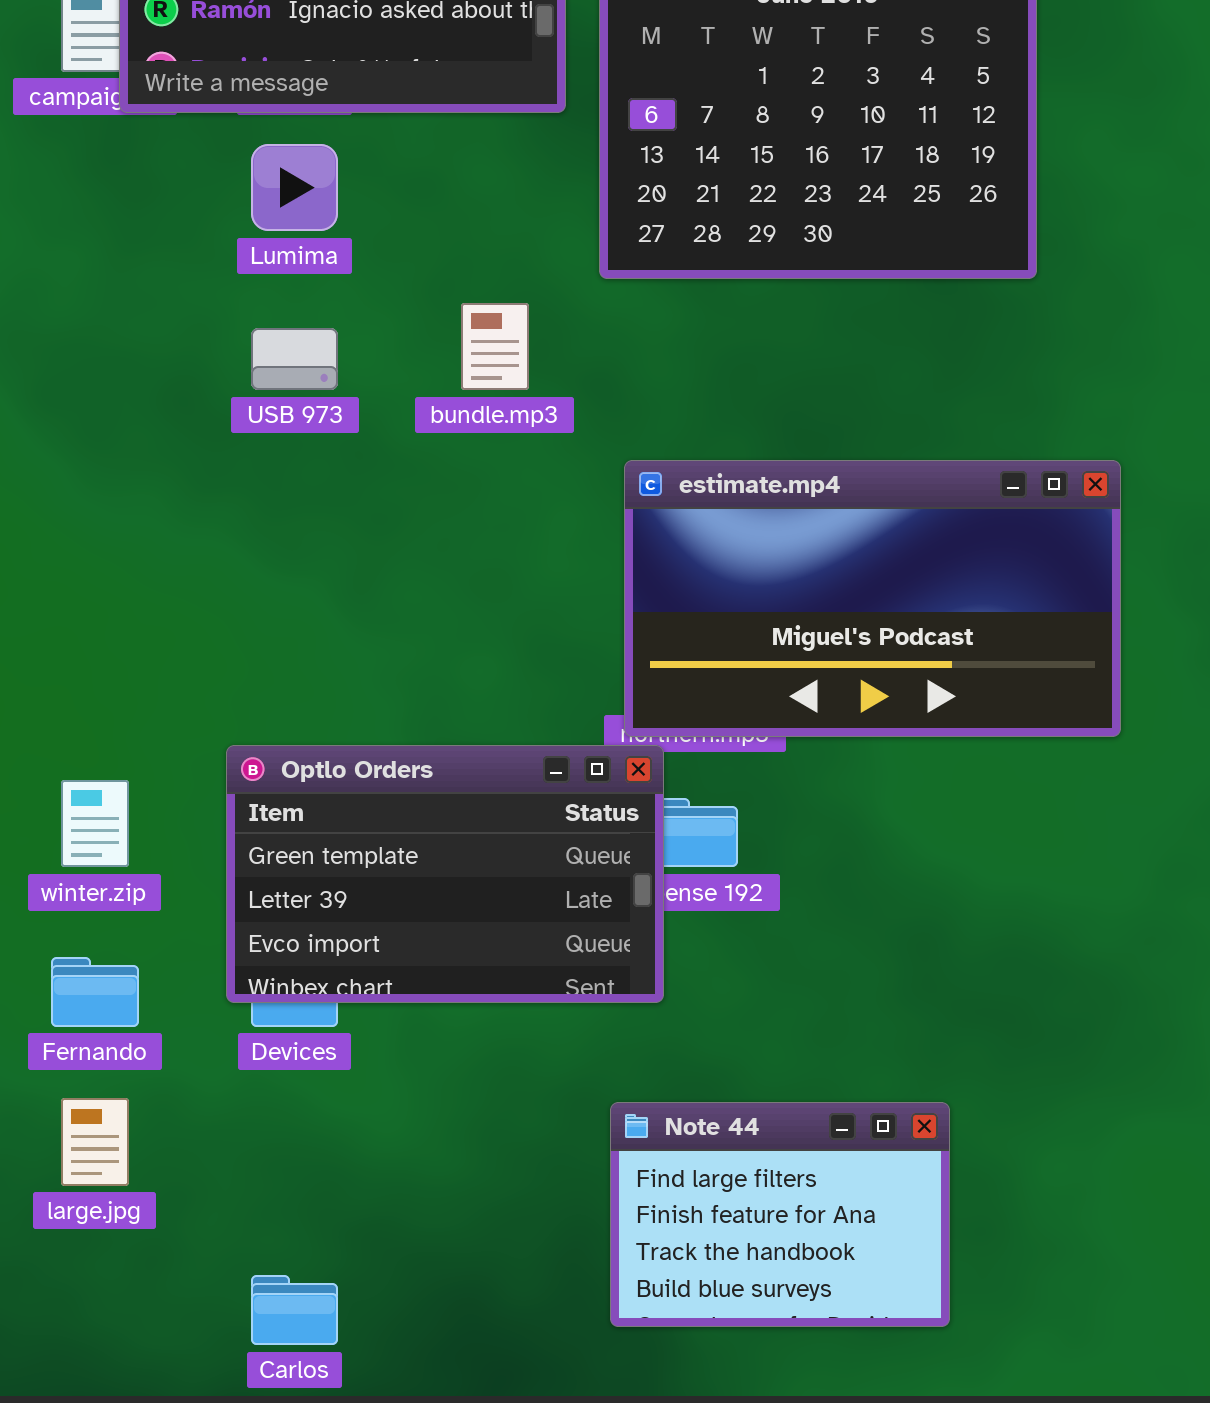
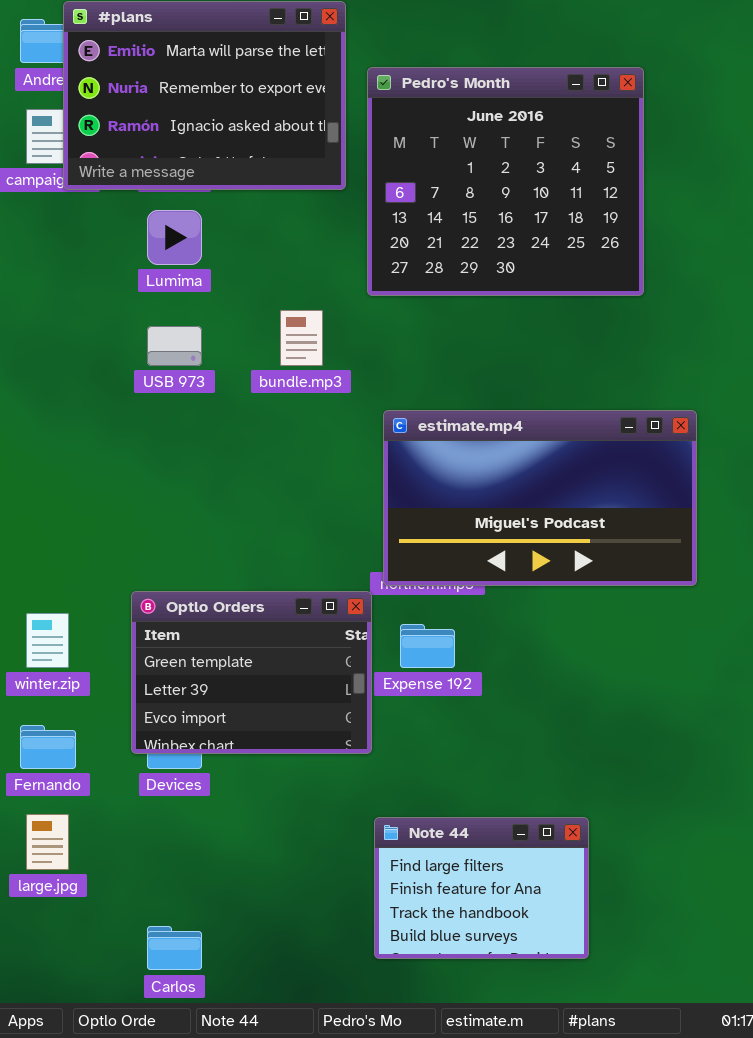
Optlo Orders: [226,745,664,1003] -> [131,591,372,754], resized

